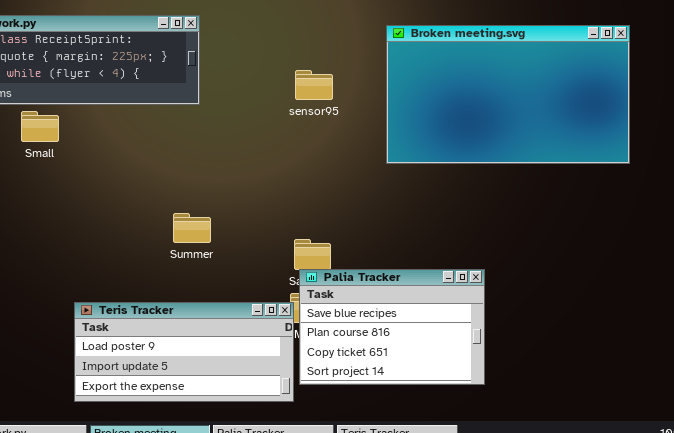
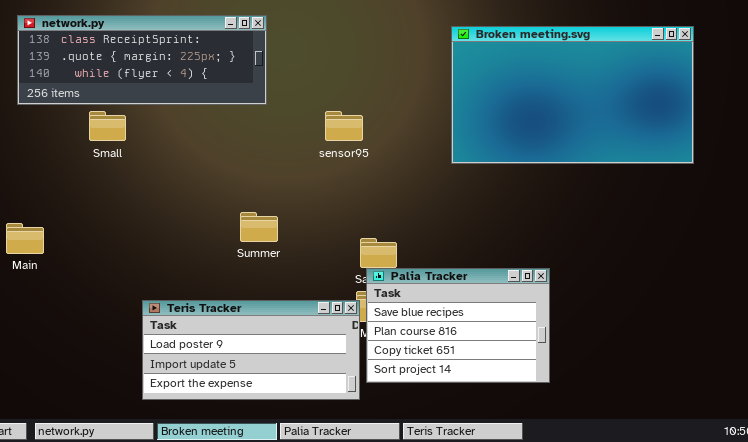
sensor95: [295,70,333,100] -> [325,111,363,141], moved

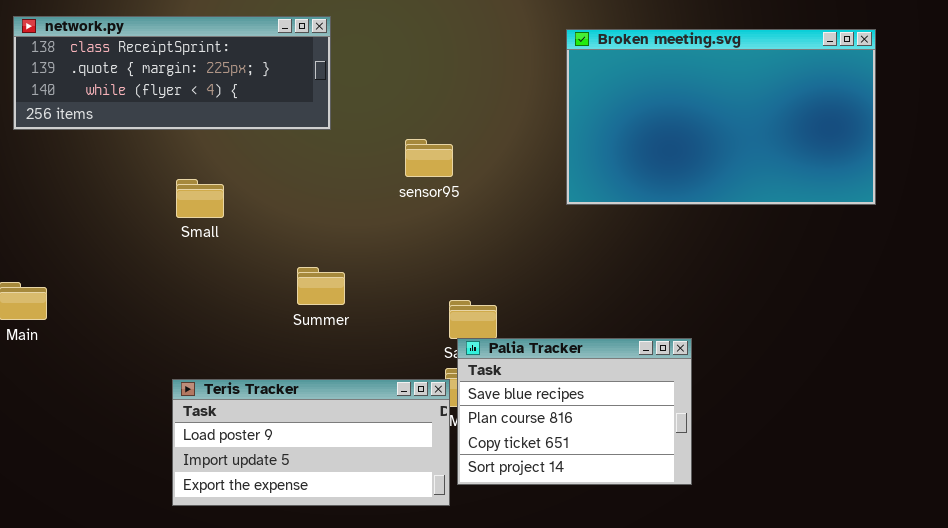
Small: [89,111,126,141] -> [176,179,224,218], moved

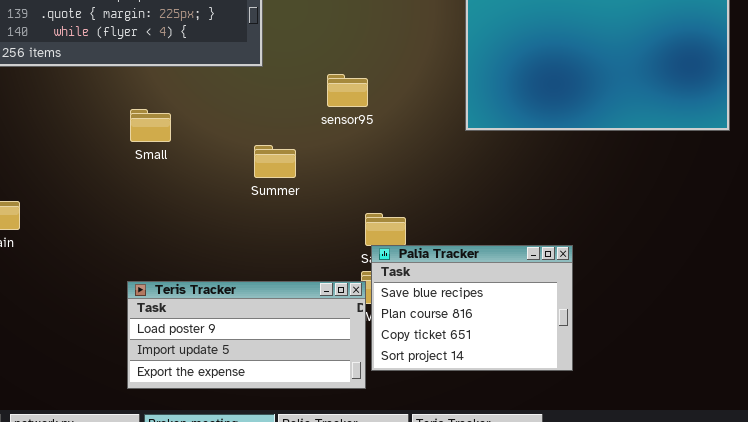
Summer: [297,267,345,305] -> [254,145,296,178], moved

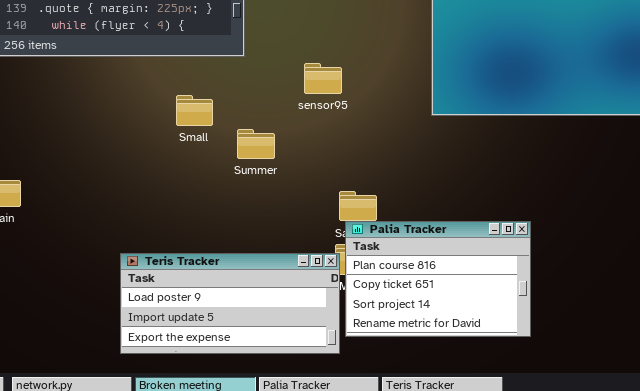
Small: [130,109,171,142] -> [176,95,213,126], moved
Palia Tracker: [371,245,573,371] -> [345,221,531,337], scrolled down 1 row

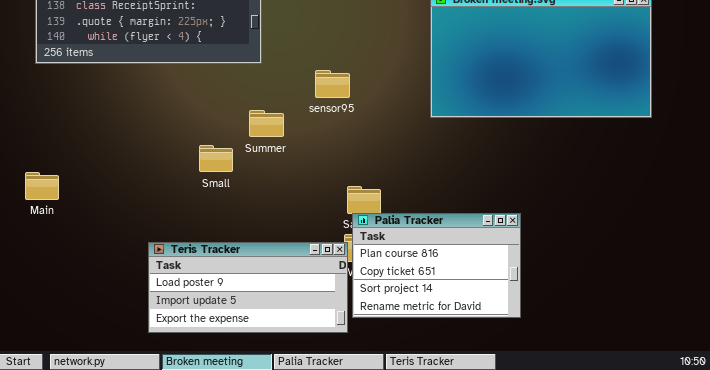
Small: [176,95,213,126] -> [199,145,233,172], moved
Summer: [237,129,275,159] -> [249,110,284,137], moved

